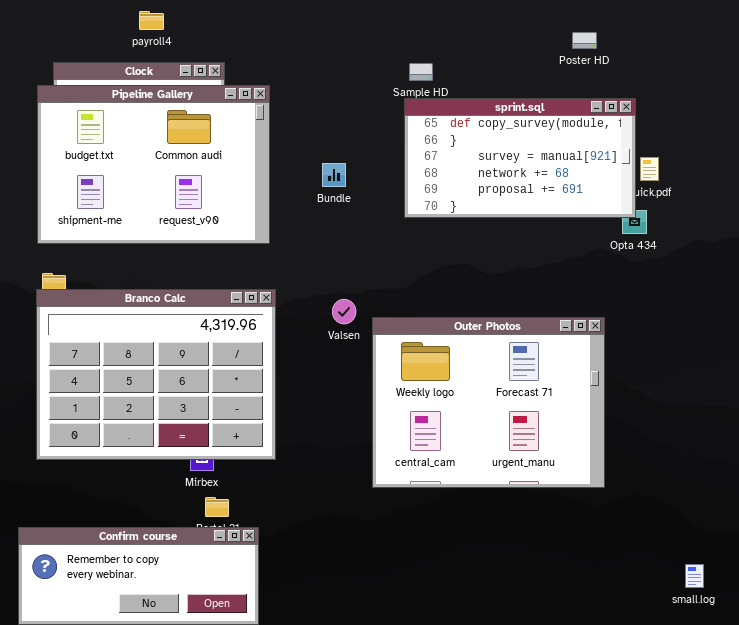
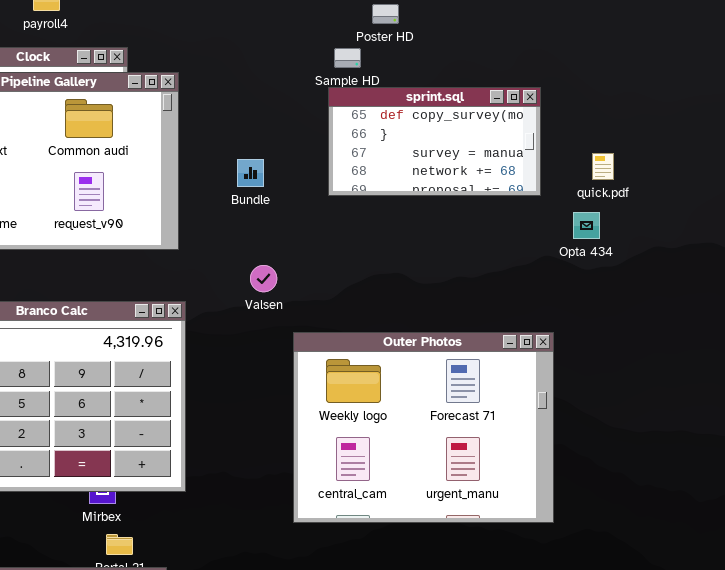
Poster HD: [572,32,597,49] -> [372,4,399,24], moved
sprint.sql: [404,98,636,218] -> [328,87,541,196], resized
Valsen: [332,299,356,324] -> [250,265,277,292], moved

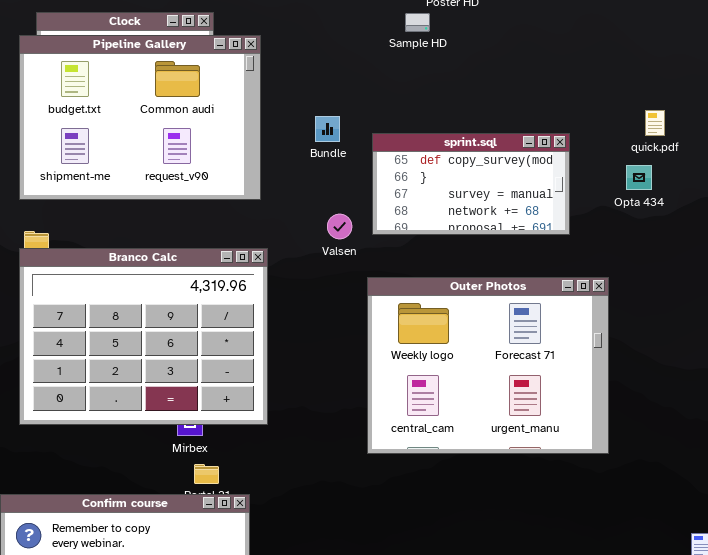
sprint.sql: [328,87,541,196] -> [372,133,570,235], moved

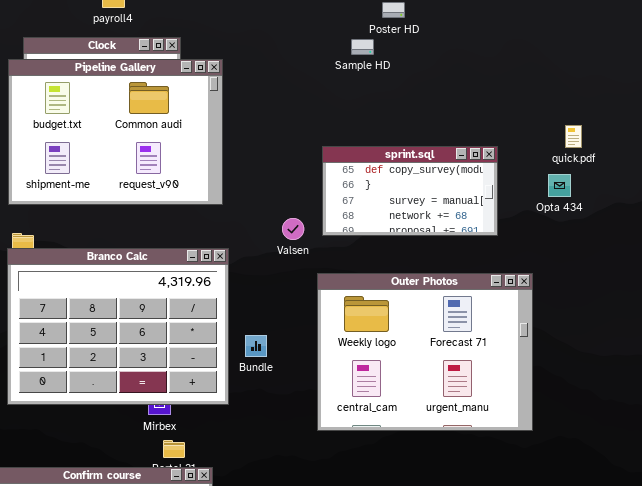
Bundle: [315,116,340,142] -> [245,335,267,357], moved

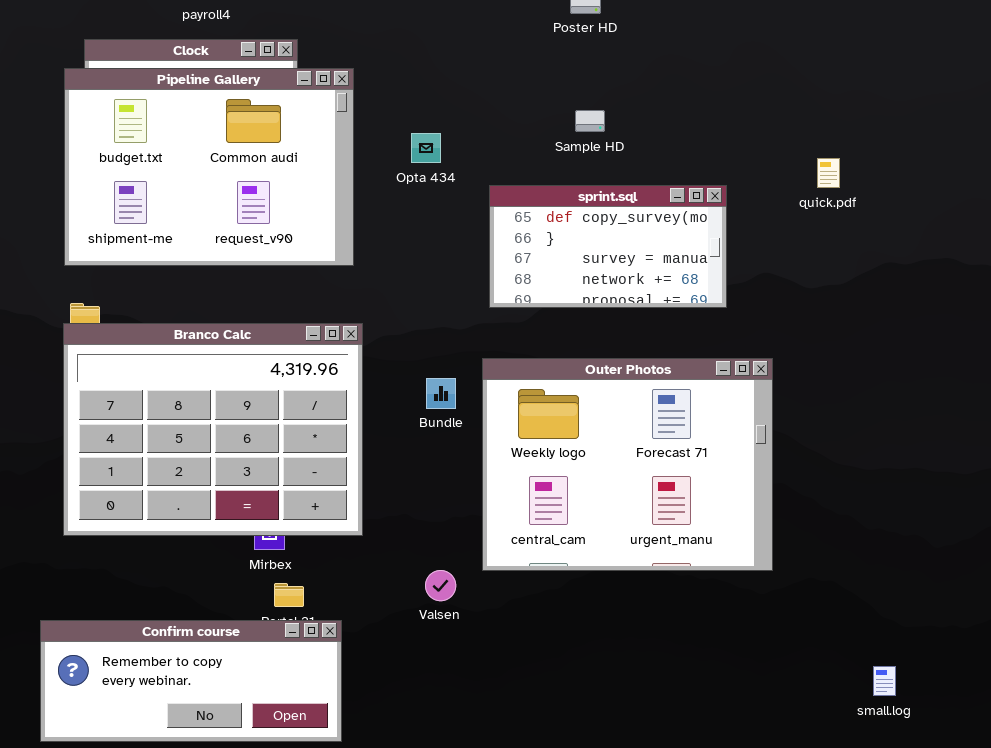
Sample HD: [351,39,374,55] -> [575,110,605,132], moved
Opta 434: [548,174,571,197] -> [411,133,441,163], moved
Valsen: [282,218,304,240] -> [425,570,456,601], moved
Bundle: [245,335,267,357] -> [426,378,456,409], moved

